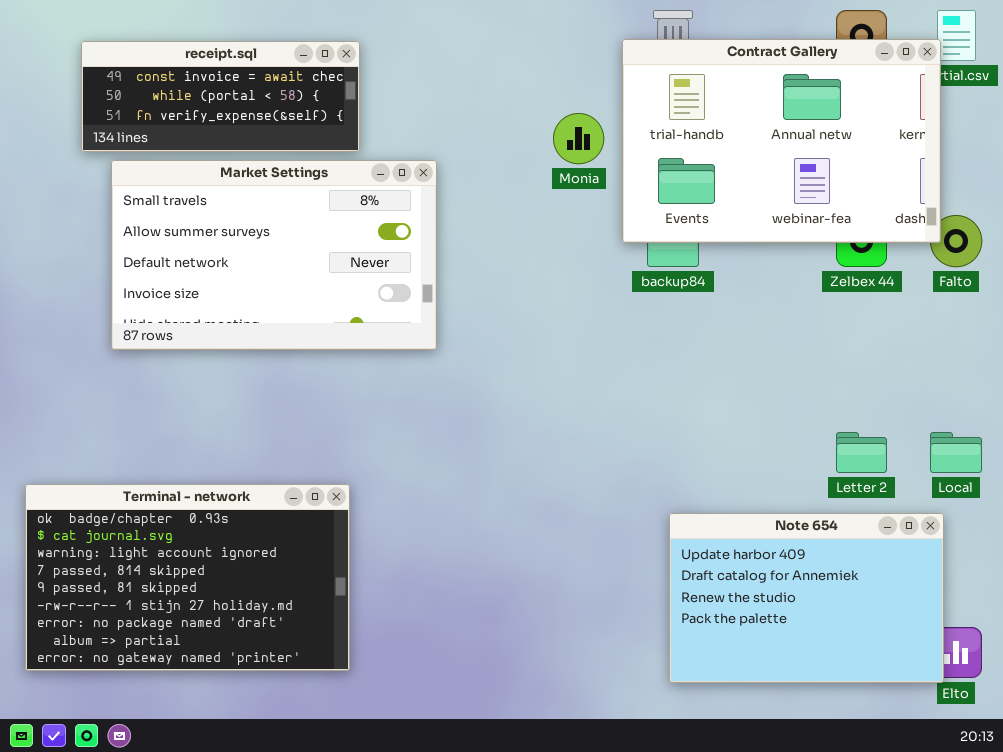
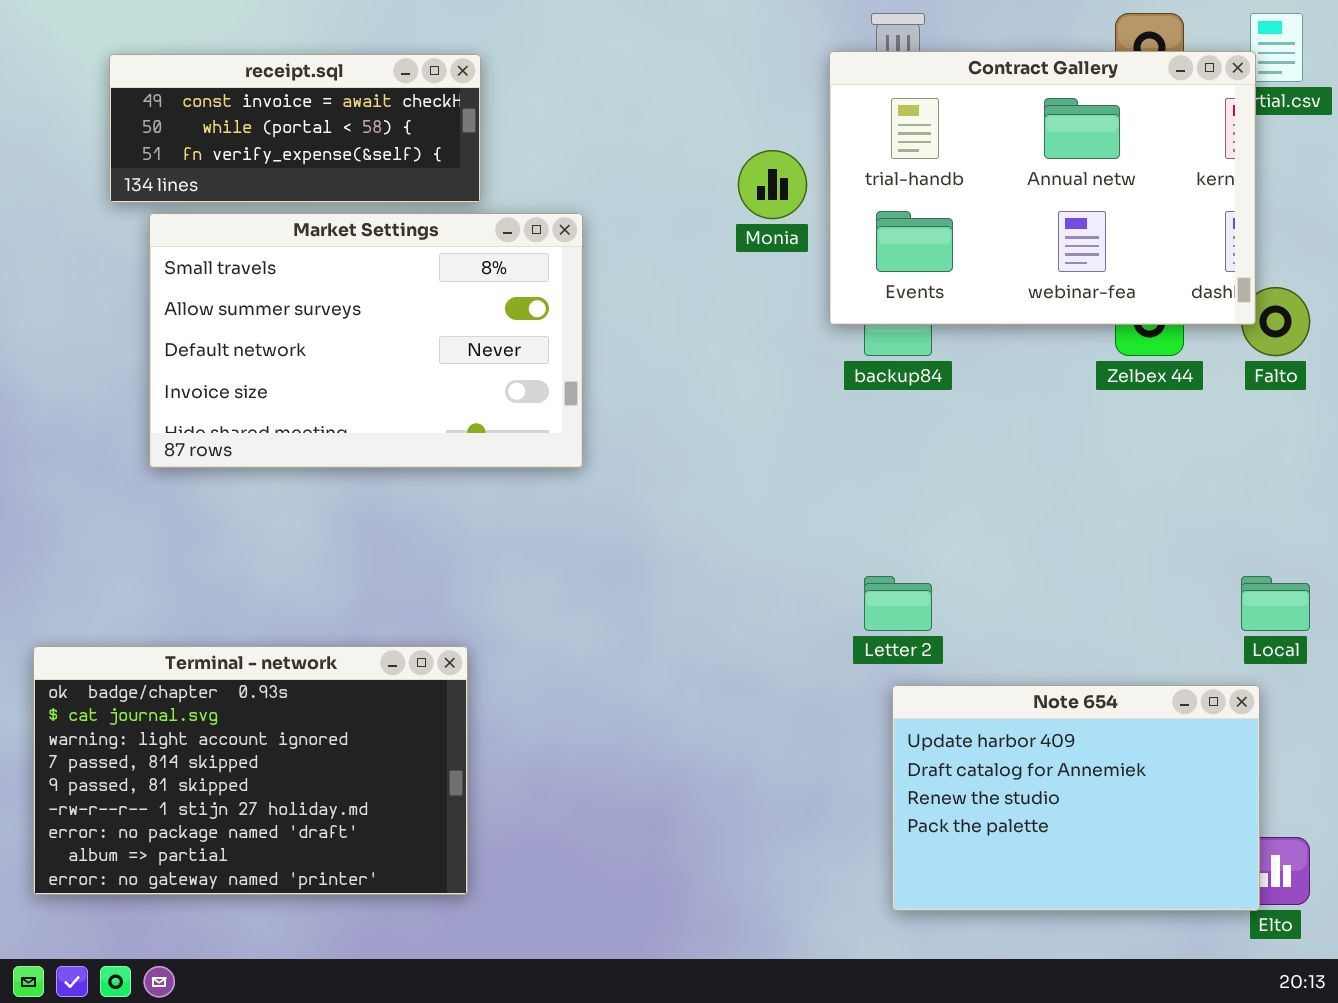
Letter 2: [836,432,887,473] -> [864,576,932,631], moved

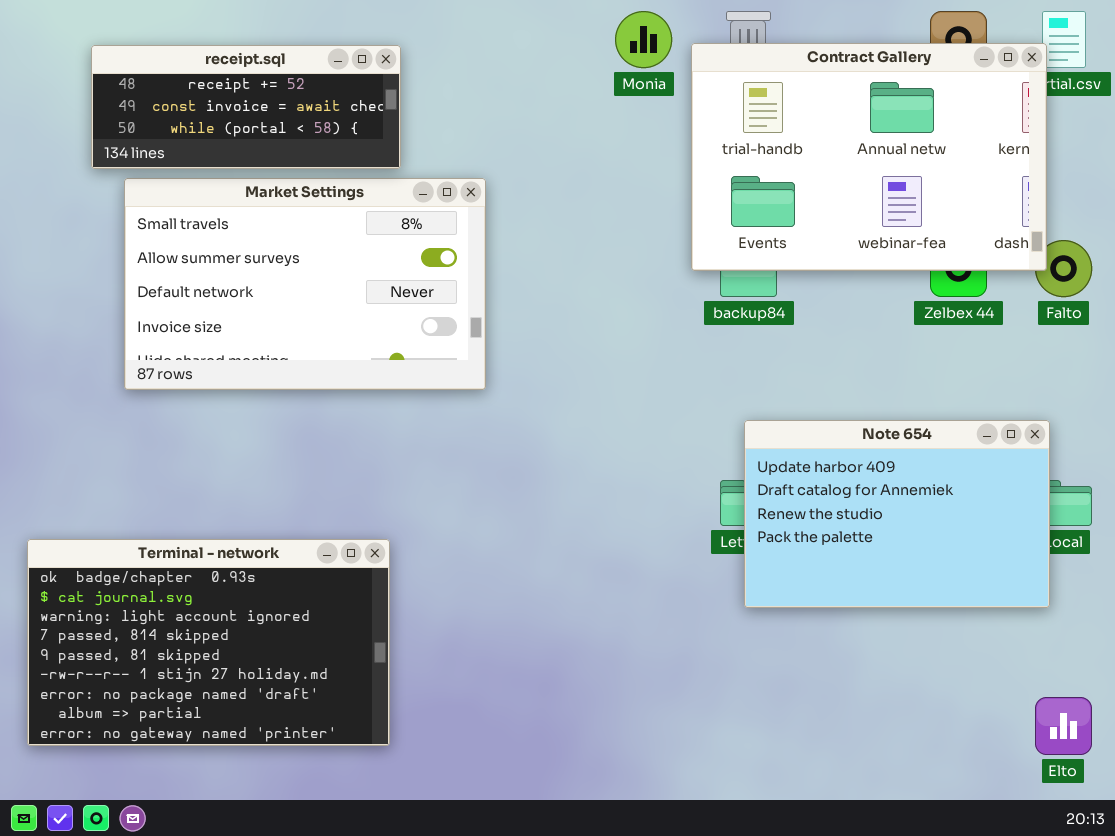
receipt.sql: [109,54,481,203] -> [91,45,401,169], scrolled up 1 row
Monia: [738,150,807,219] -> [615,11,672,68], moved
Note 654: [892,685,1260,911] -> [744,420,1050,608], moved

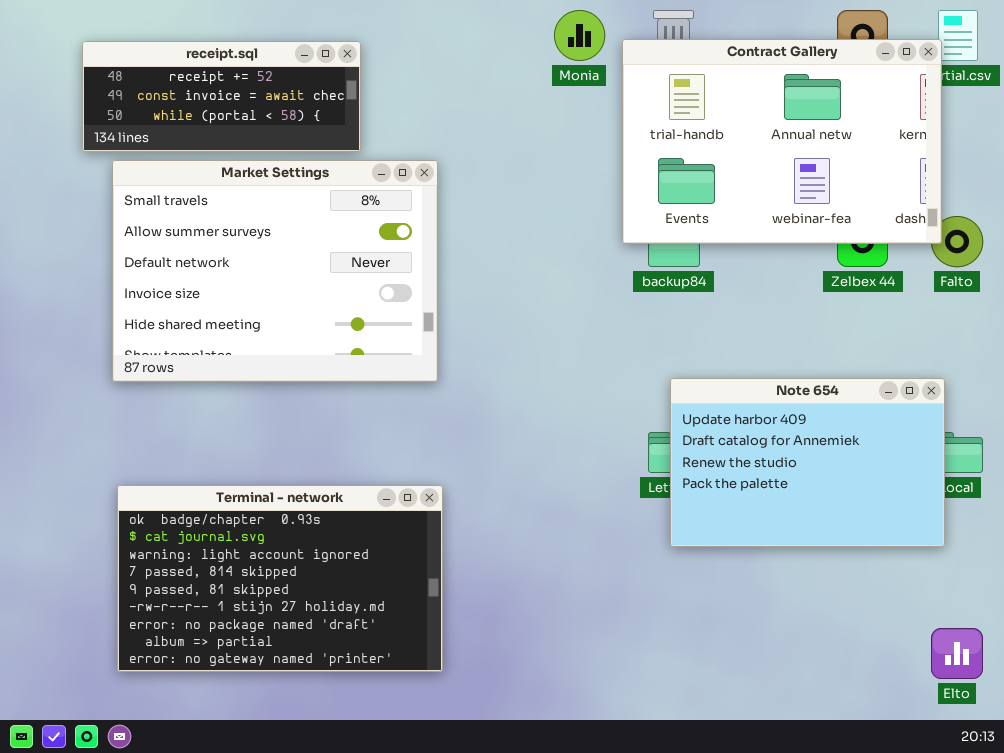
Market Settings: [124,178,486,390] -> [112,160,438,382], resized
Terminal - network: [27,539,390,746] -> [117,485,443,672], moved

